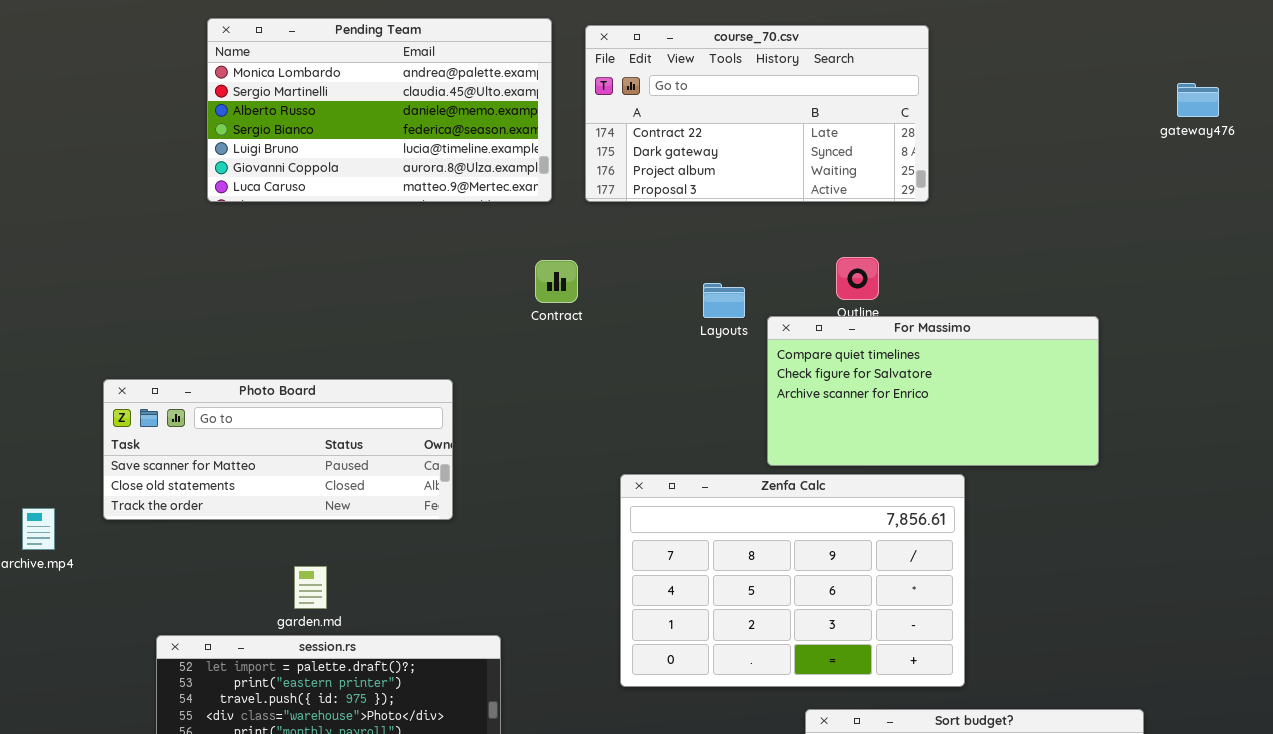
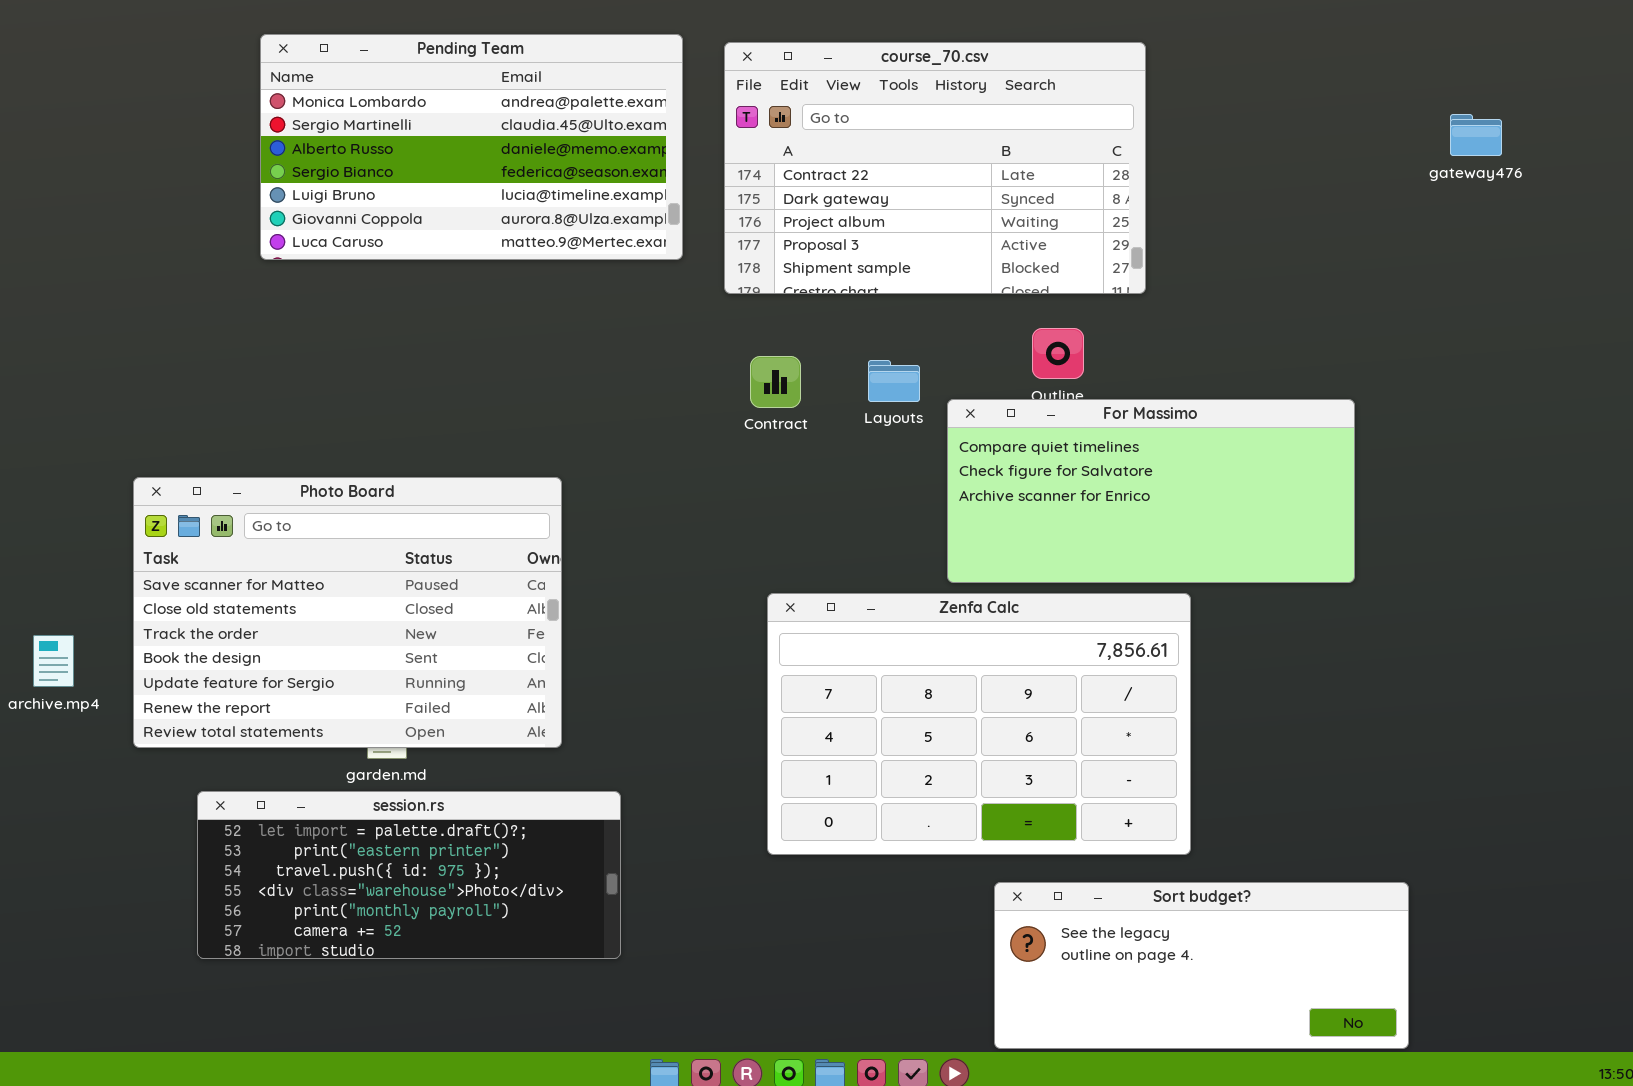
course_70.csv: [585,25,929,202] -> [724,42,1146,294], resized
Contract: [535,260,578,303] -> [750,356,801,408], moved
Photo Board: [103,379,453,520] -> [133,477,562,748], resized

